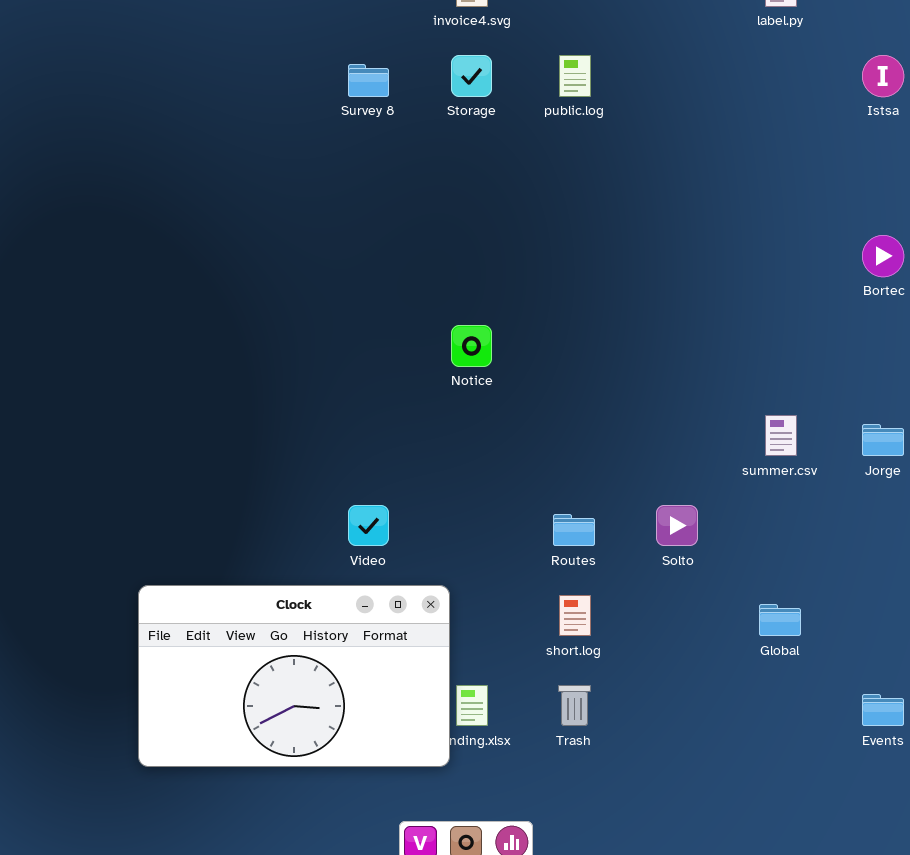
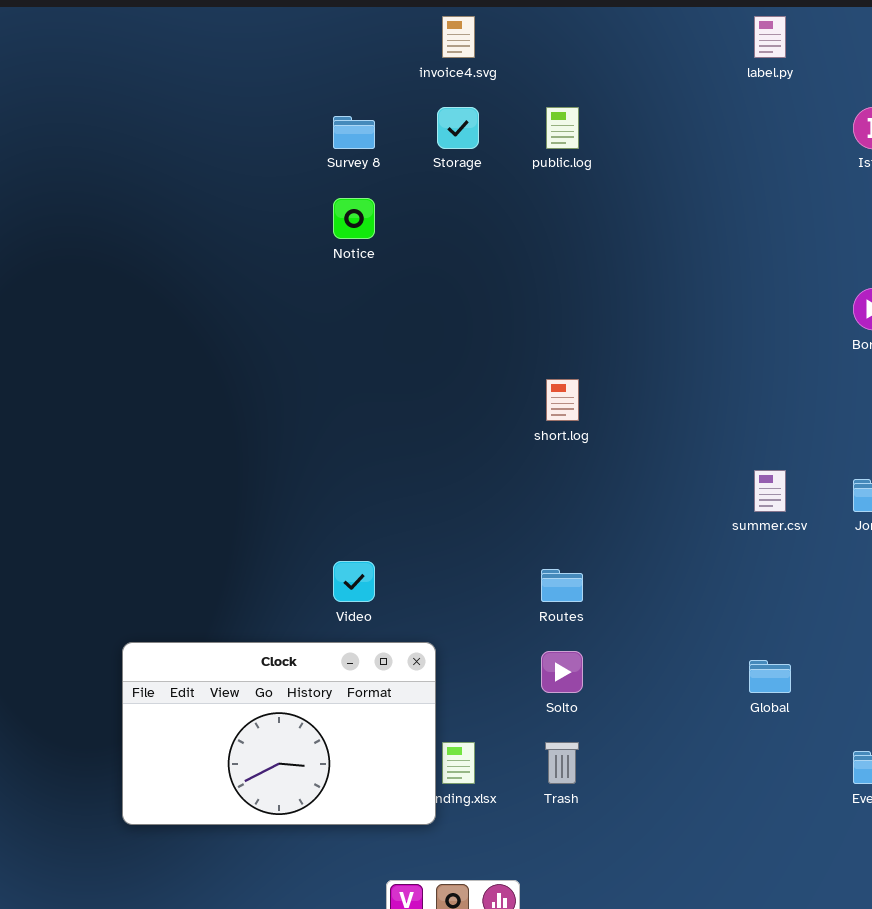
Notice: [451,325,492,367] -> [333,198,375,239], moved
Solto: [656,505,698,546] -> [541,651,583,693], moved
short.log: [559,595,591,636] -> [546,379,579,421], moved

